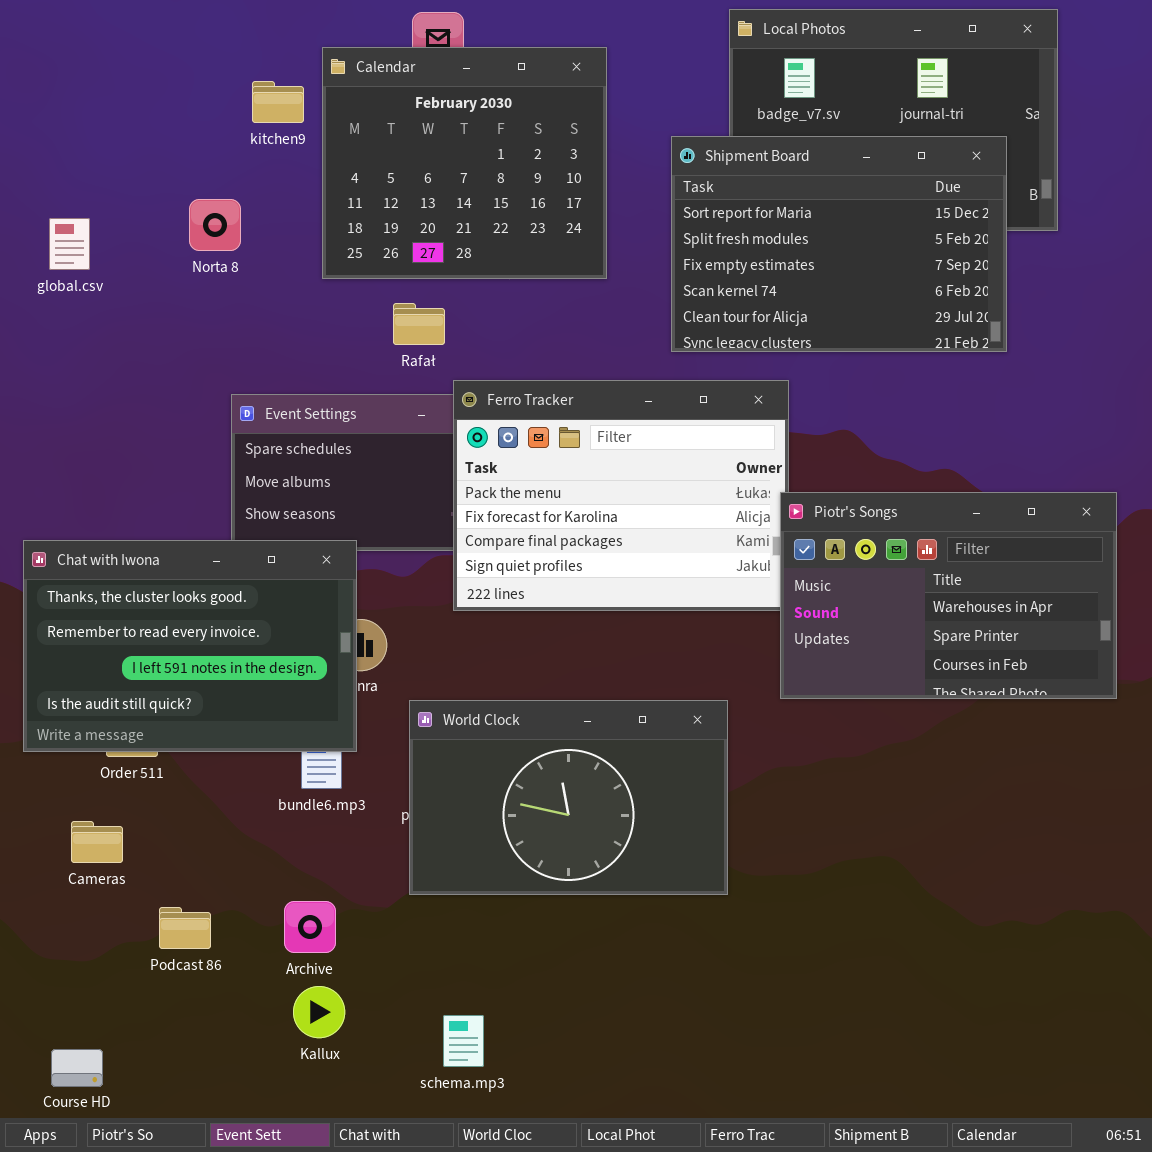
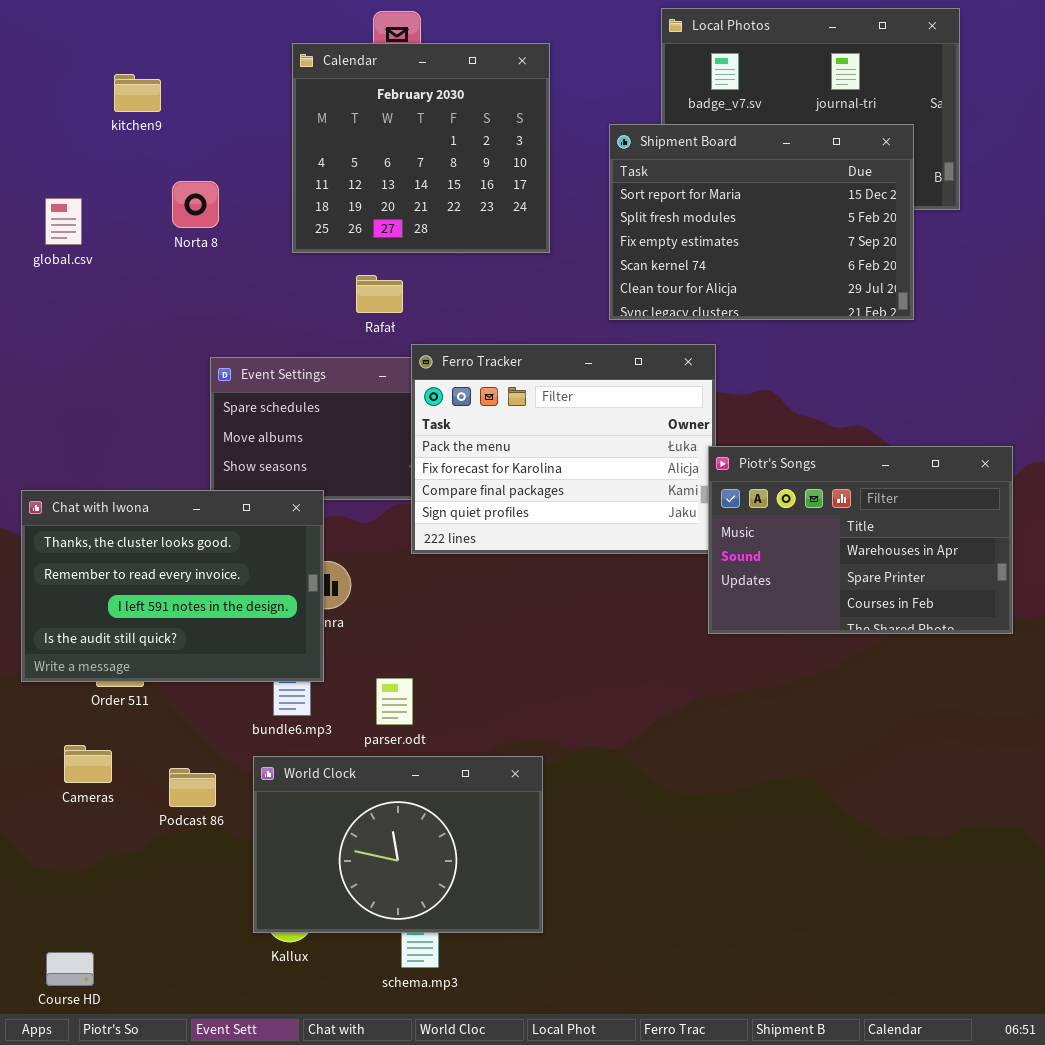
kitchen9: [252,81,304,123] -> [114,74,161,112], moved
World Clock: [409,700,728,895] -> [253,756,543,933], moved
Podcast 86: [159,907,211,949] -> [169,768,216,807], moved

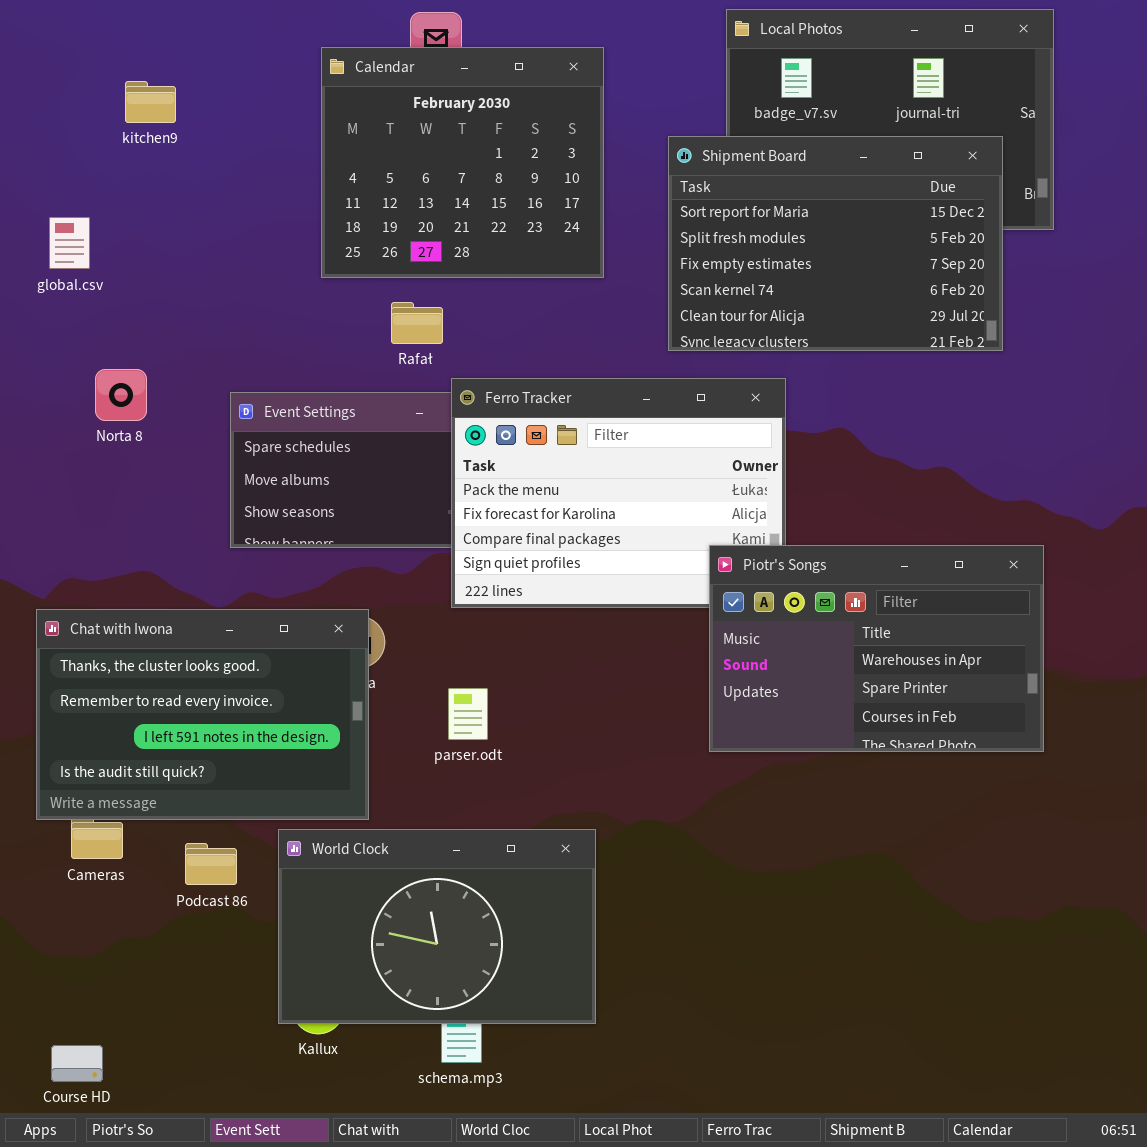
Norta 8: [172,181,219,228] -> [95,369,147,421], moved
Piotr's Songs: [708,446,1013,634] -> [709,545,1044,752], moved
Chat with Iwona: [21,490,324,682] -> [36,609,369,820], moved
parser.odt: [376,678,413,725] -> [448,688,488,740], moved

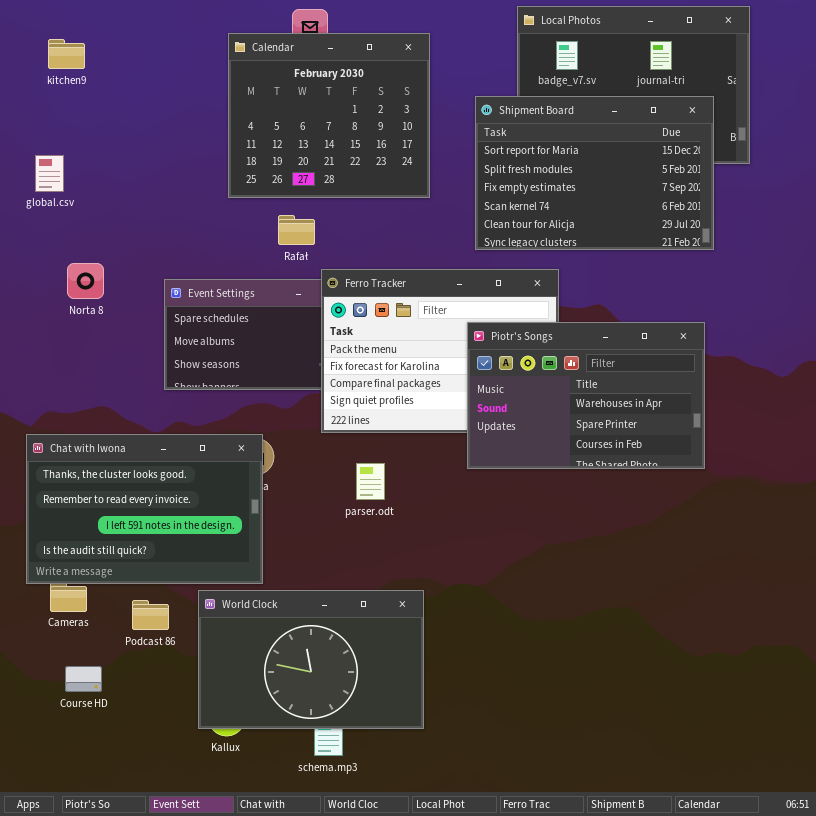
kitchen9: [125,81,176,123] -> [48,39,85,69], moved
Piotr's Songs: [709,545,1044,752] -> [467,322,705,469], moved
parser.odt: [448,688,488,740] -> [356,463,385,500], moved
Course HD: [51,1045,103,1082] -> [65,666,102,692], moved

